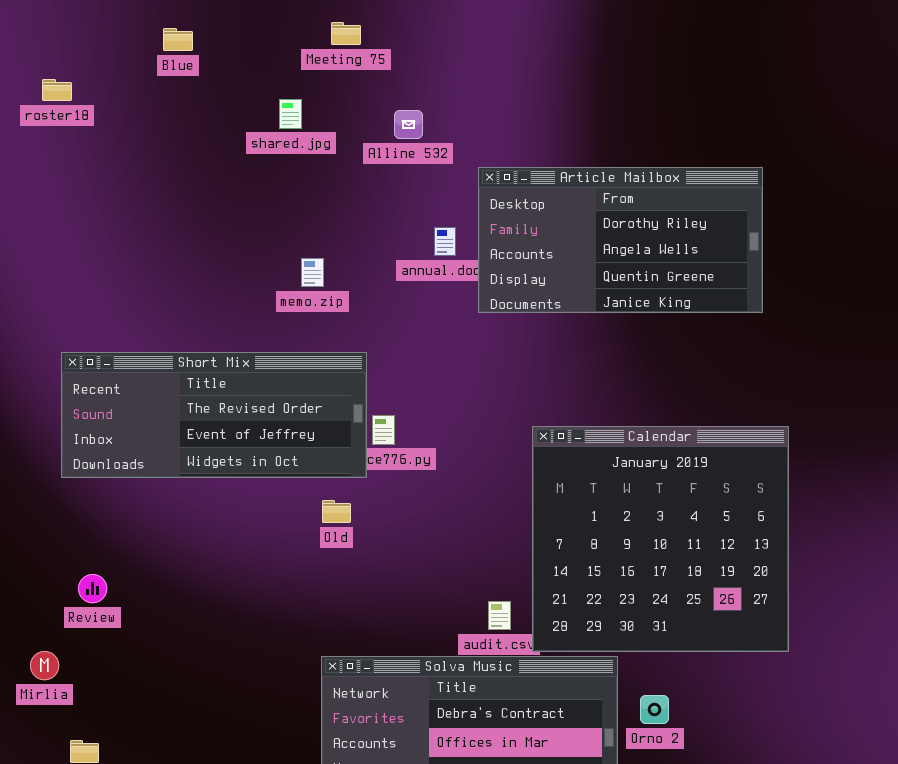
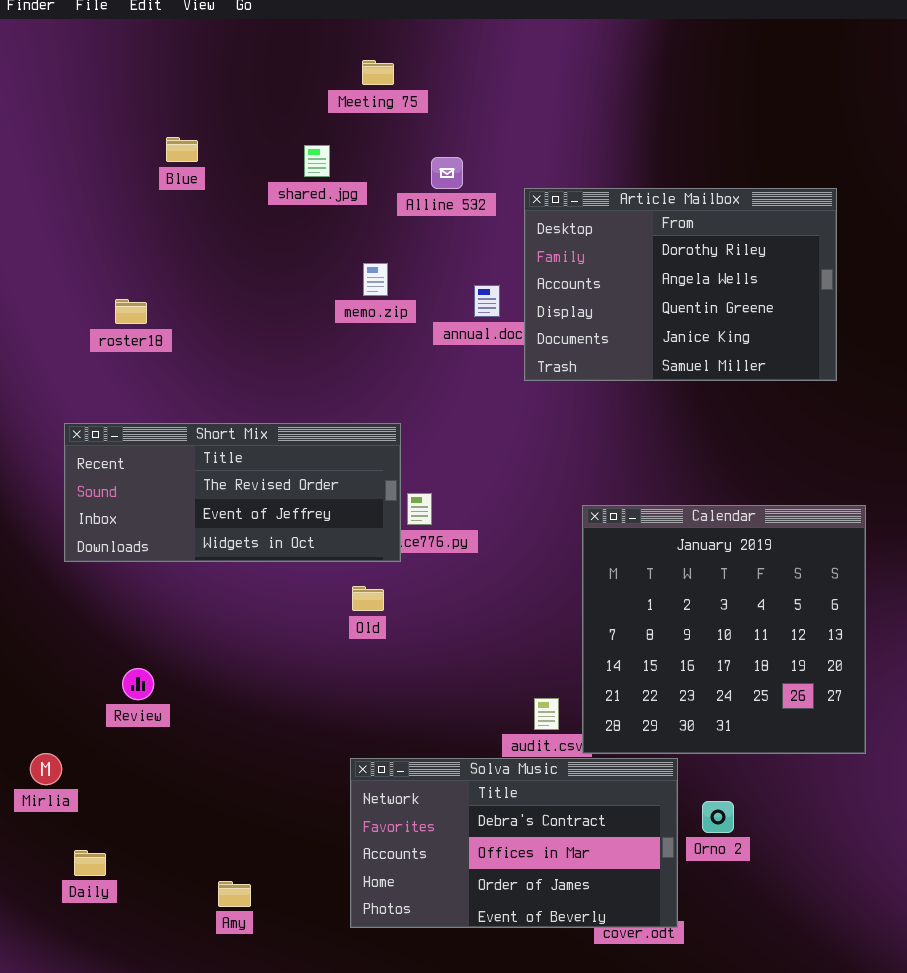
Blue: [163,28,193,51] -> [166,137,198,162], moved
roster18: [42,79,72,101] -> [115,299,147,324], moved
Article Mailbox: [478,167,763,313] -> [524,188,837,381], resized
memo.zip: [301,258,324,287] -> [363,263,388,296], moved
Review: [78,574,107,603] -> [122,668,154,700], moved

